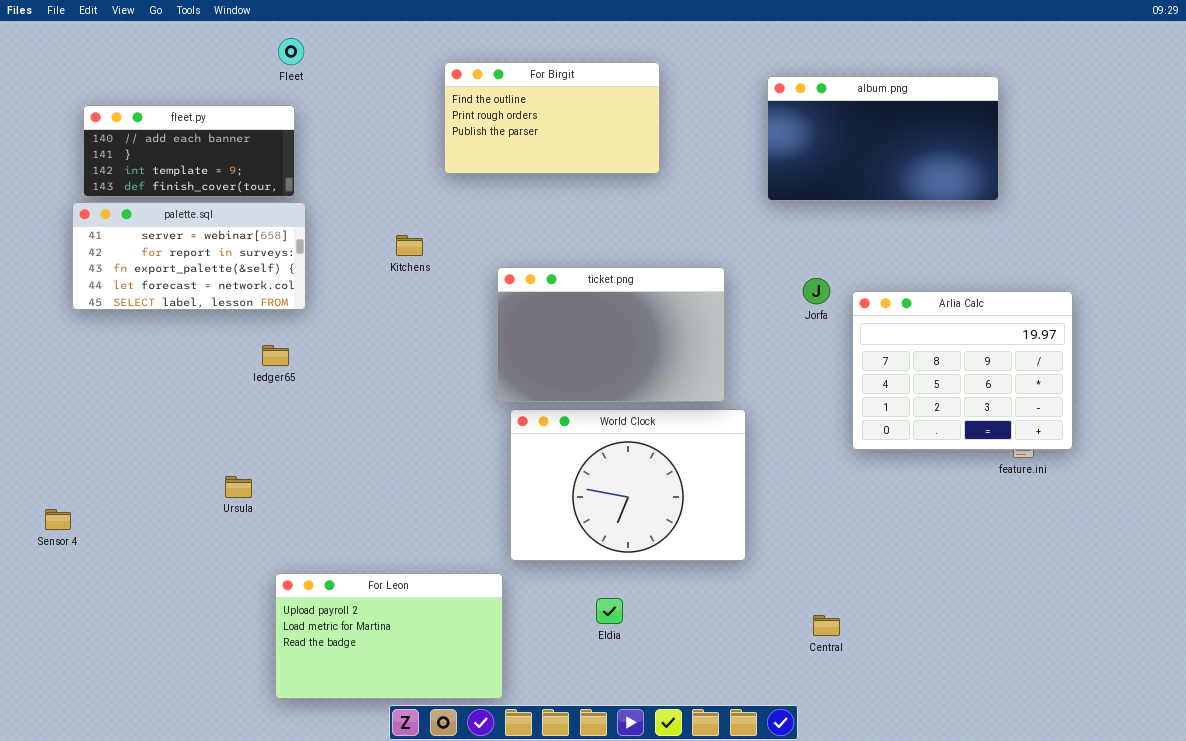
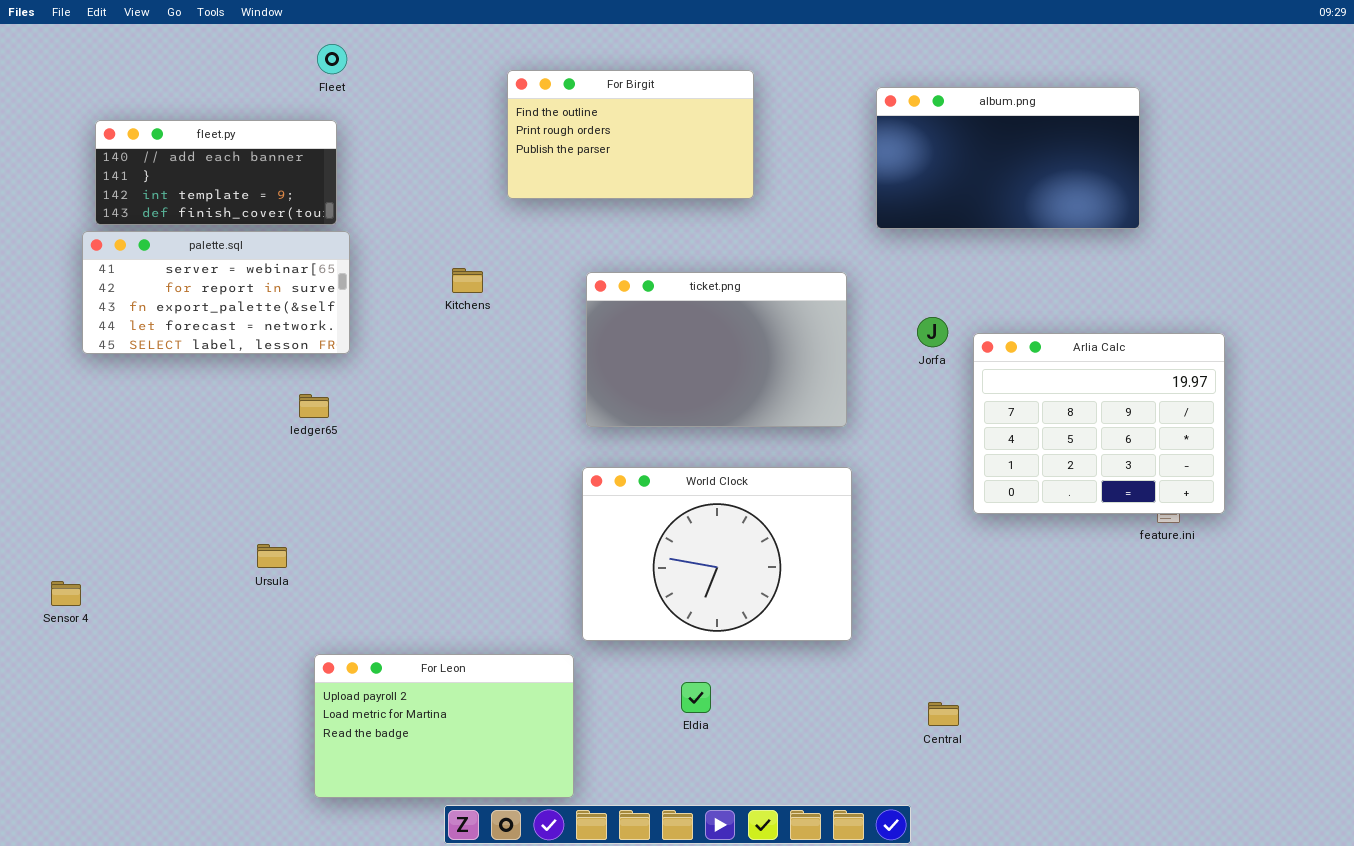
ticket.png: [497,267,725,402] -> [586,272,847,427], moved

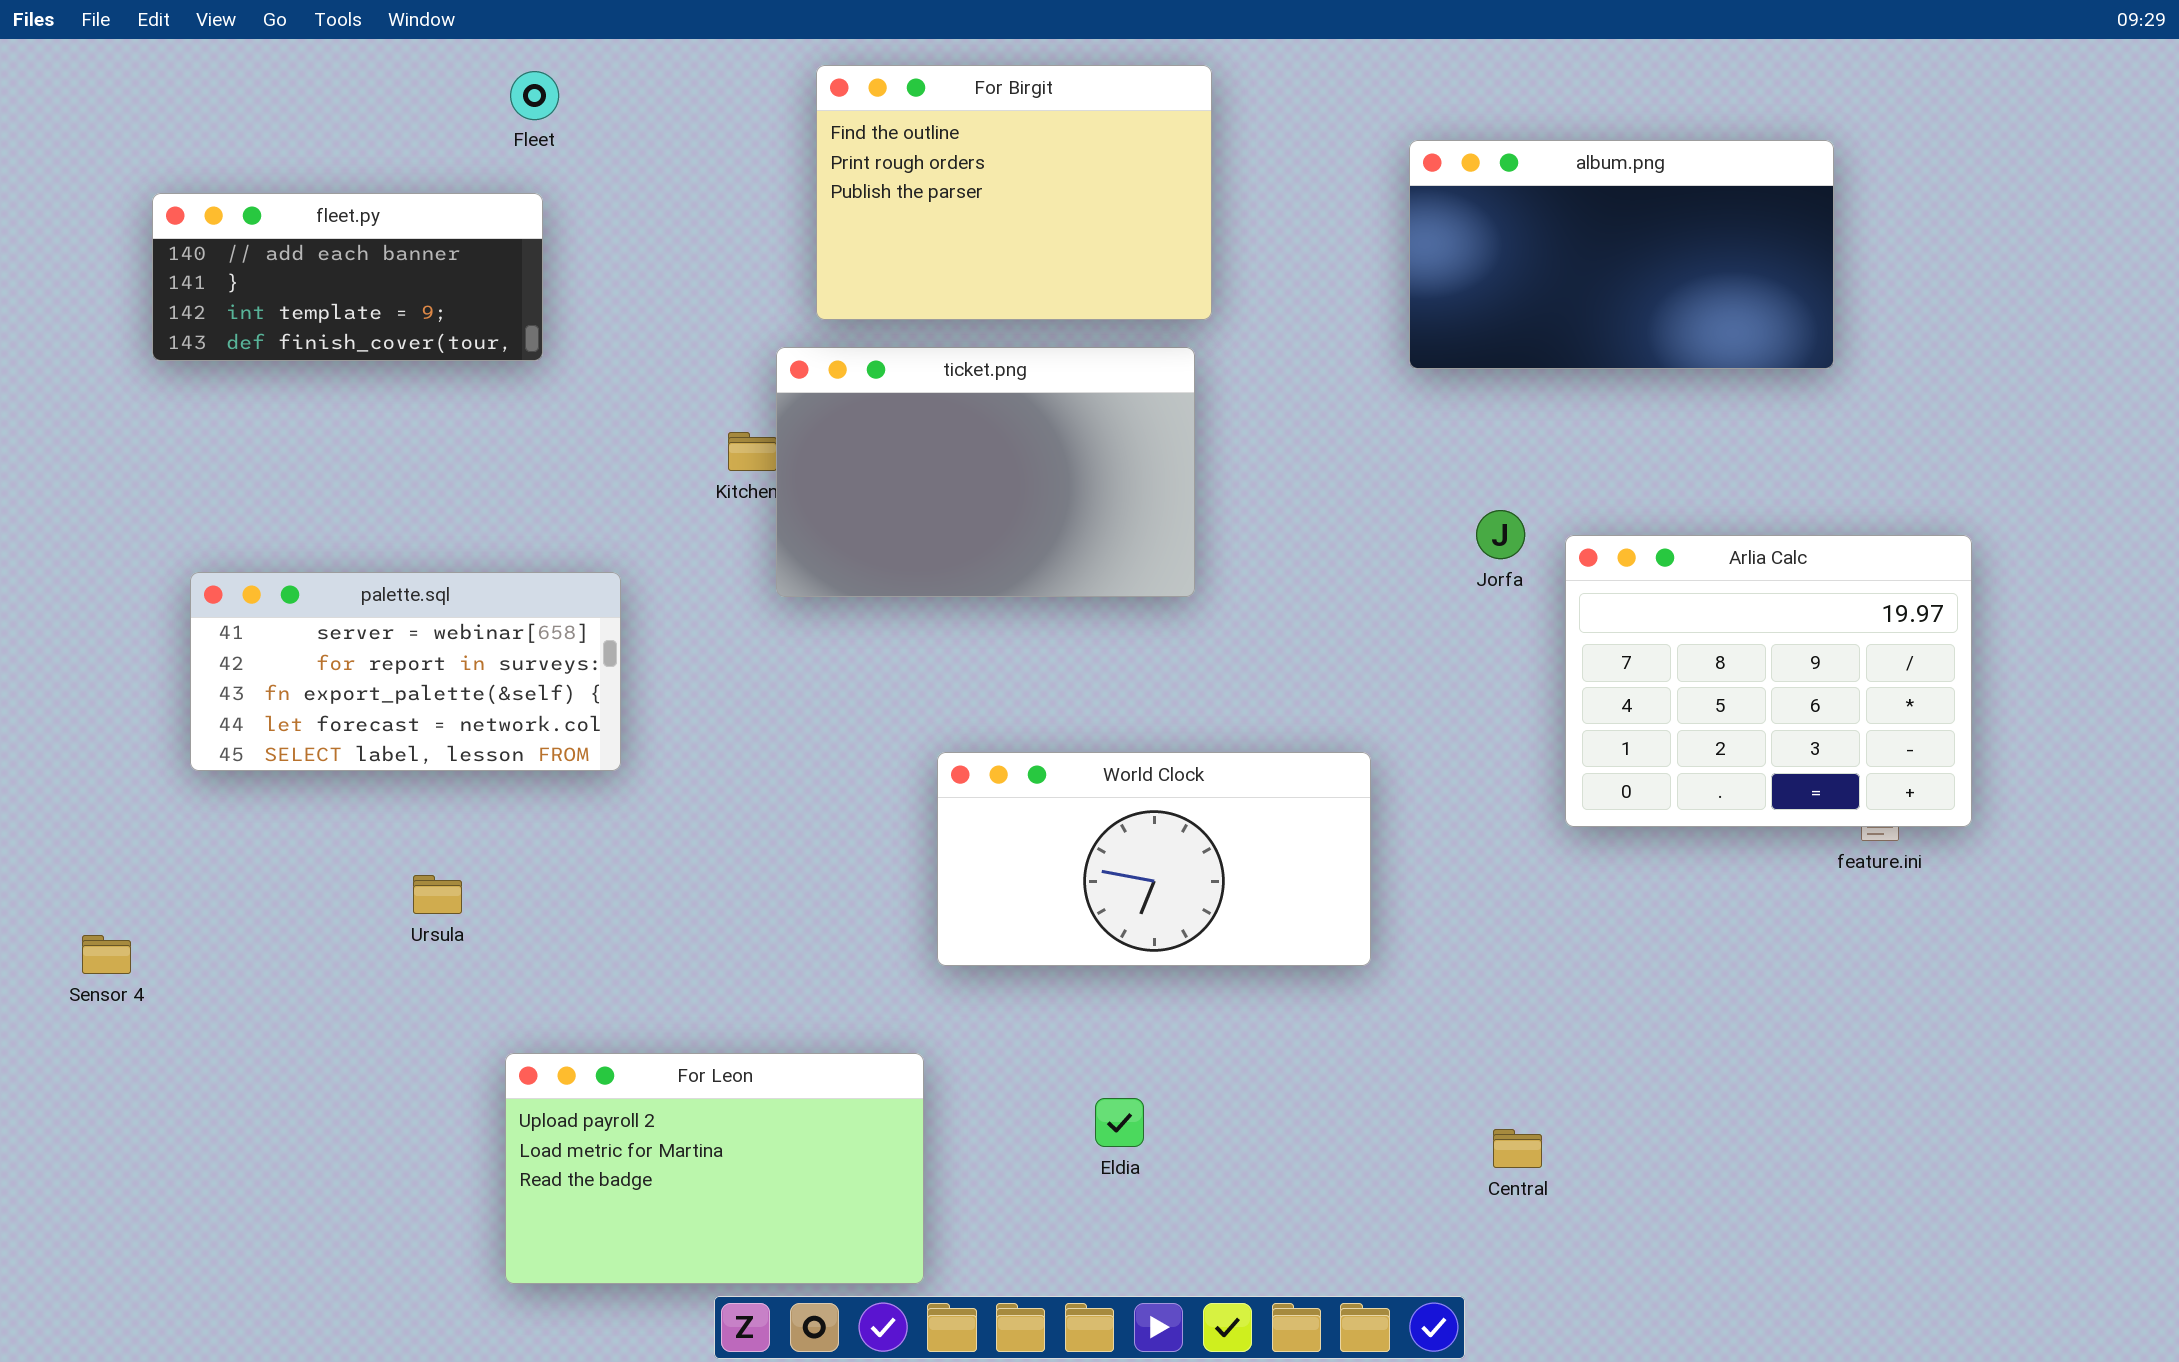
For Birgit: [507,70,754,199] -> [816,65,1212,320], resized
palette.sql: [82,231,350,354] -> [190,572,621,771], moved
ticket.png: [586,272,847,427] -> [776,347,1195,597], moved
World Clock: [582,467,852,641] -> [937,752,1371,966], resized

